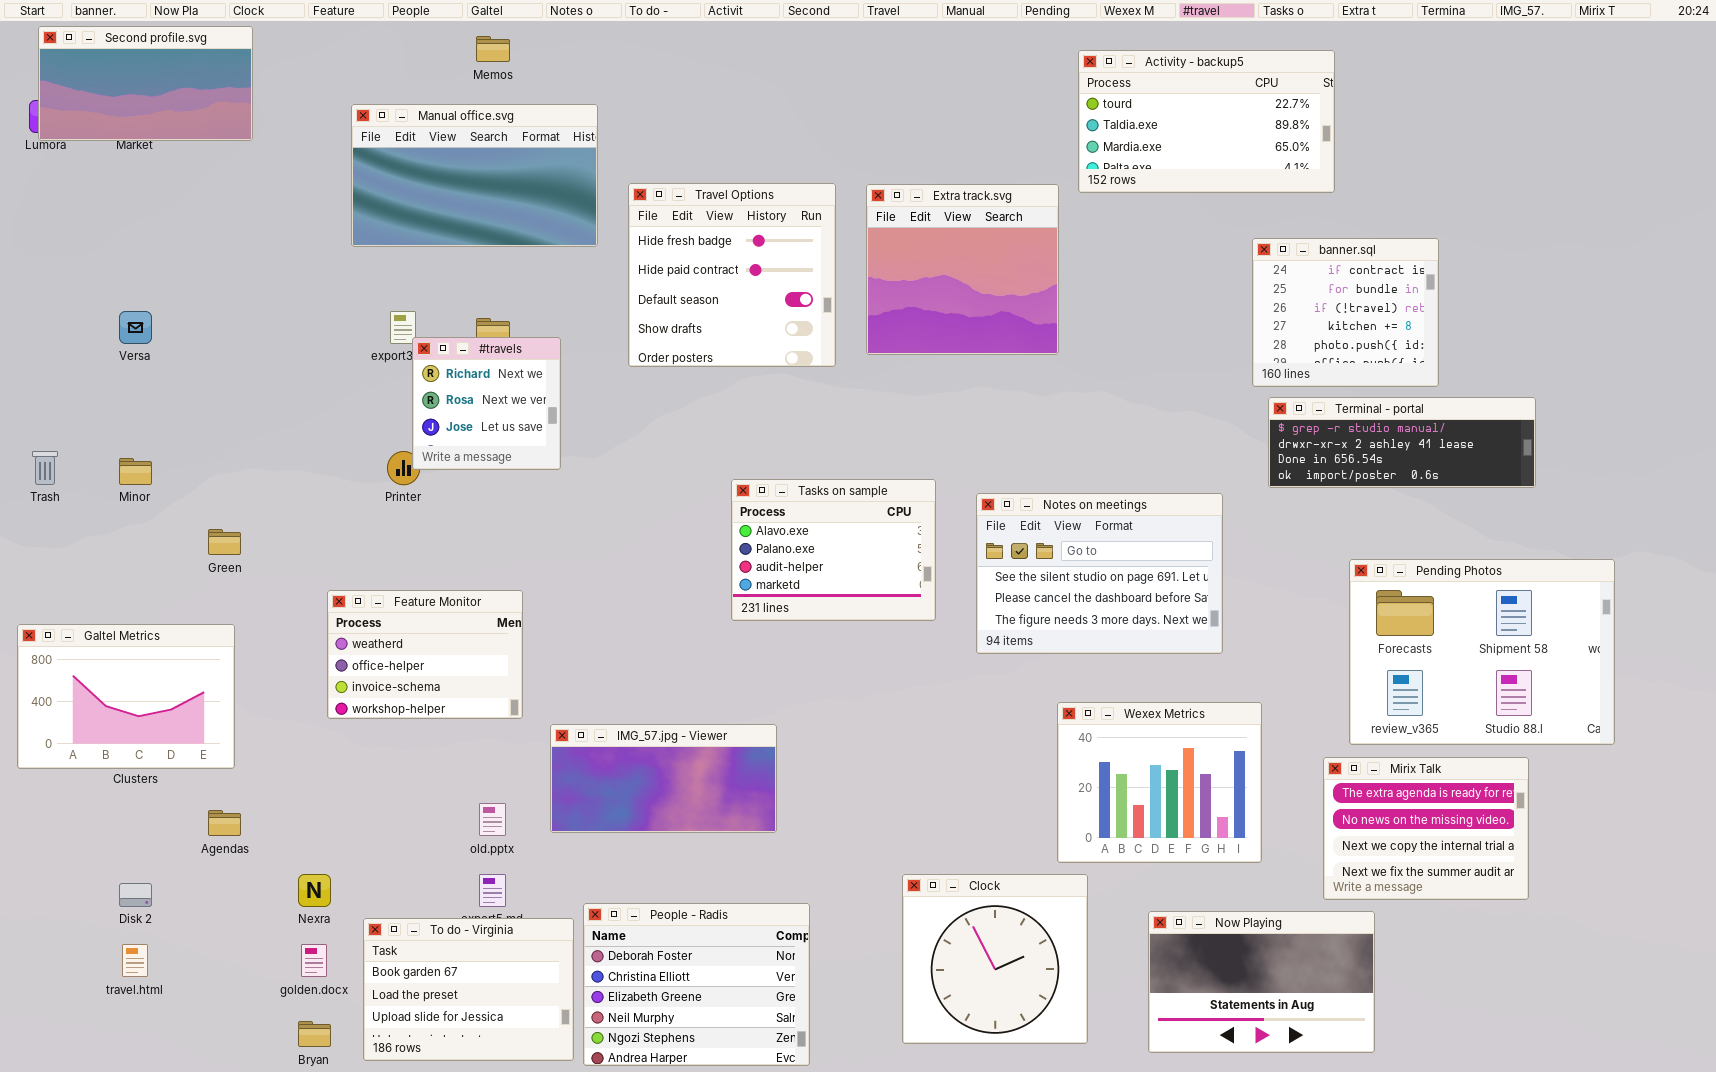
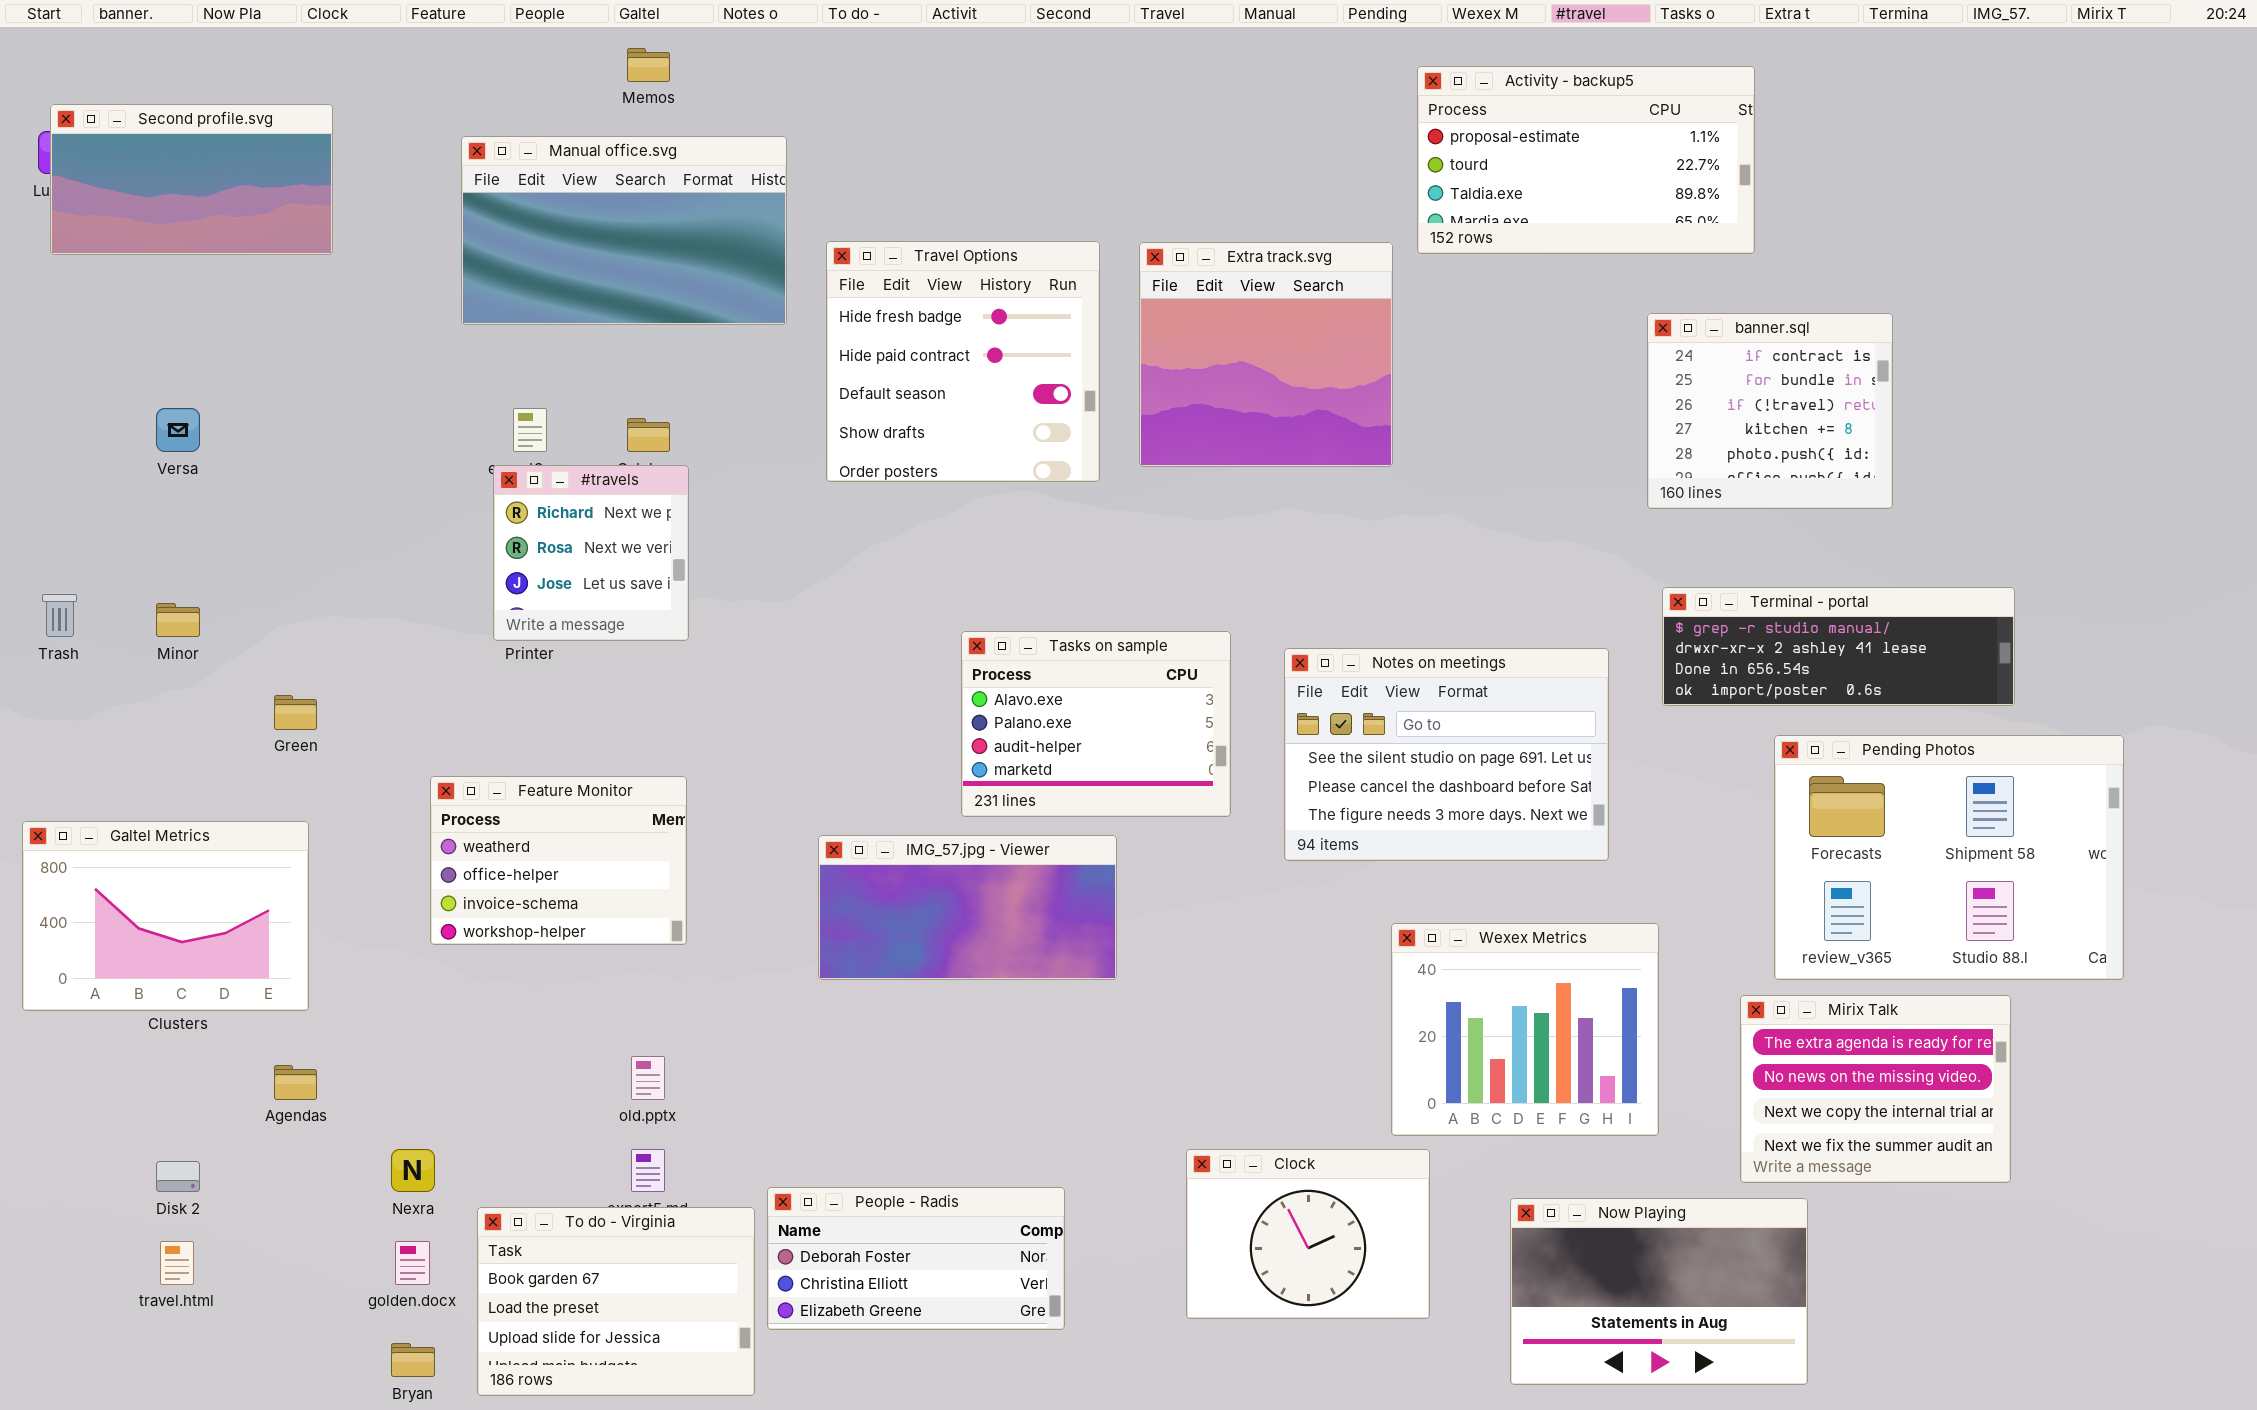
Second profile.svg: [38,26,253,141] -> [50,104,333,255], moved
Activity - backup5: [1078,50,1335,193] -> [1417,66,1755,254], scrolled up 1 row
#travels: [412,337,561,470] -> [493,465,689,641], moved
Terminal - portal: [1268,397,1536,488] -> [1662,587,2015,706], moved
IMG_57.jpg - Viewer: [550,724,777,833] -> [818,835,1117,980], moved
Clock: [902,874,1088,1044] -> [1186,1149,1430,1319], resized
People - Radis: [583,903,810,1066] -> [767,1187,1065,1330], resized

